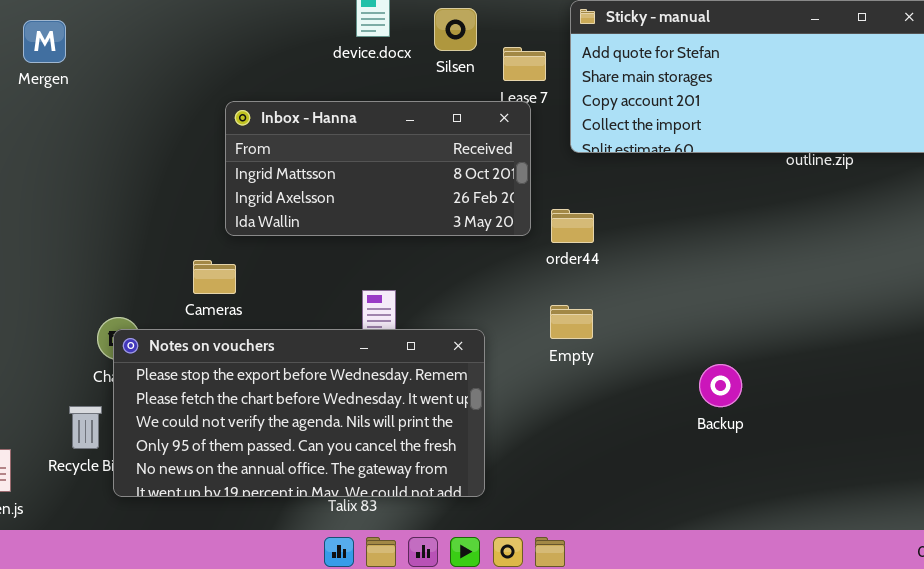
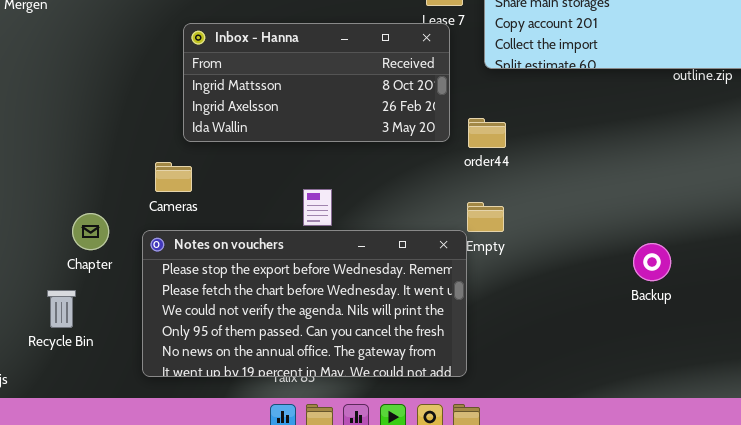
Notes on vouchers: [113,329,485,497] -> [142,230,467,377], moved
Backup: [699,364,742,407] -> [633,243,671,281], moved

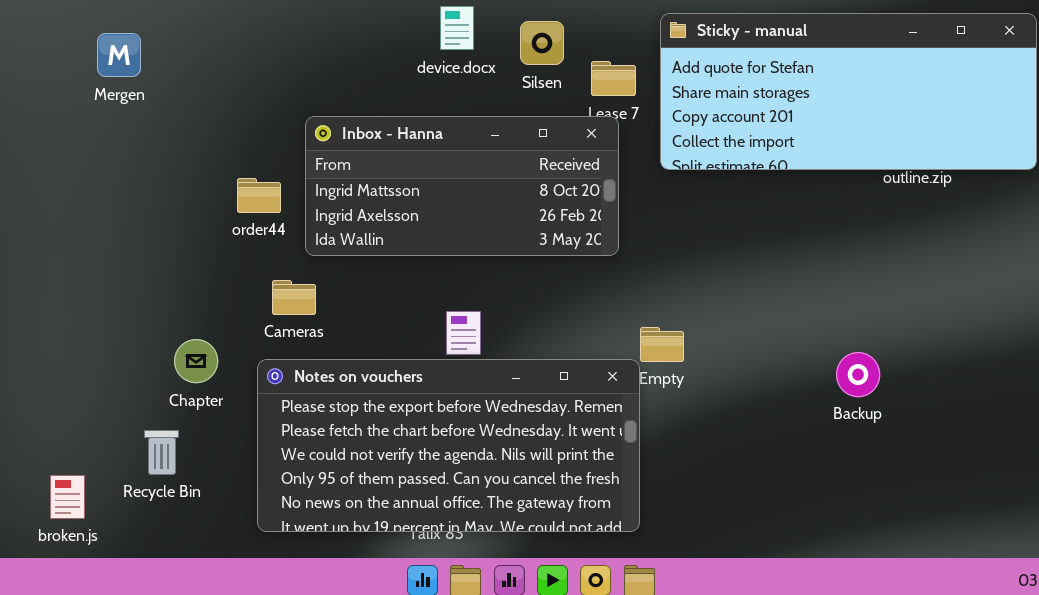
order44: [468,118,506,148] -> [237,178,281,213], moved
Backup: [633,243,671,281] -> [836,352,880,397], moved

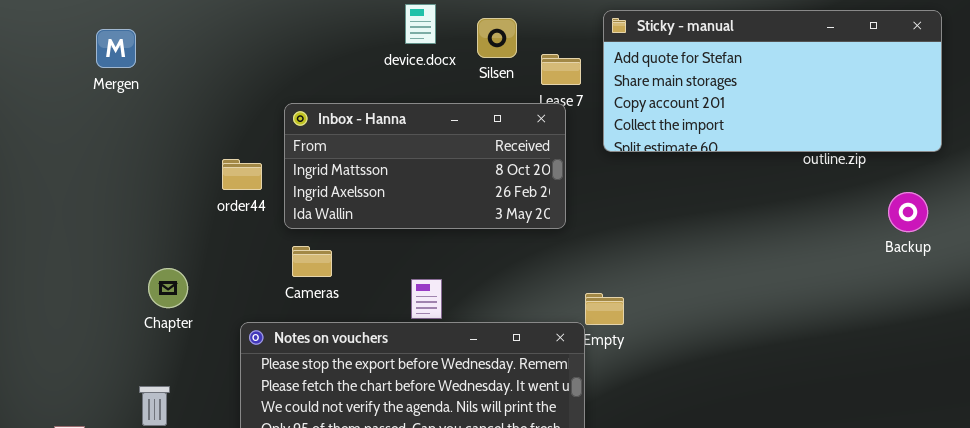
Cameras: [272,280,316,315] -> [292,246,332,277], moved
Chapter: [174,339,218,383] -> [148,268,188,308], moved
Backup: [836,352,880,397] -> [888,192,928,232], moved

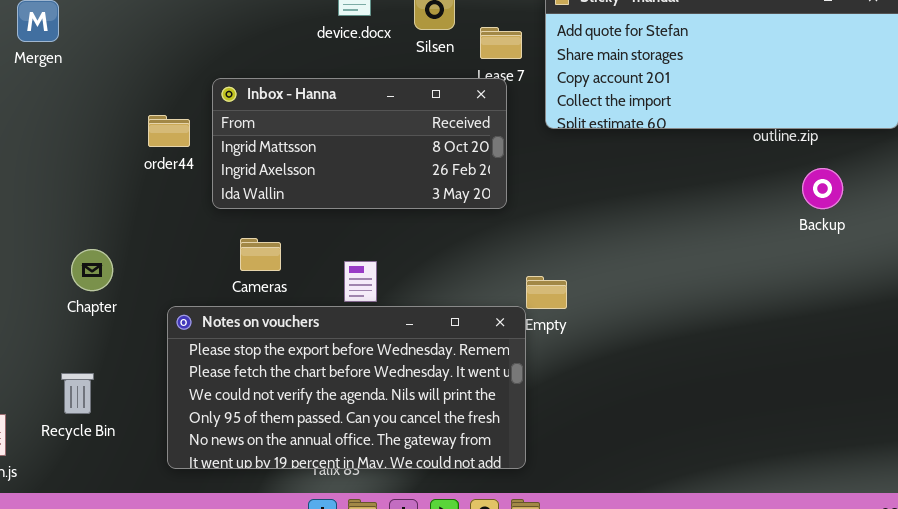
order44: [222,159,262,190] -> [148,115,190,147], moved
Backup: [888,192,928,232] -> [802,168,843,209], moved
Cameras: [292,246,332,277] -> [240,238,281,271], moved

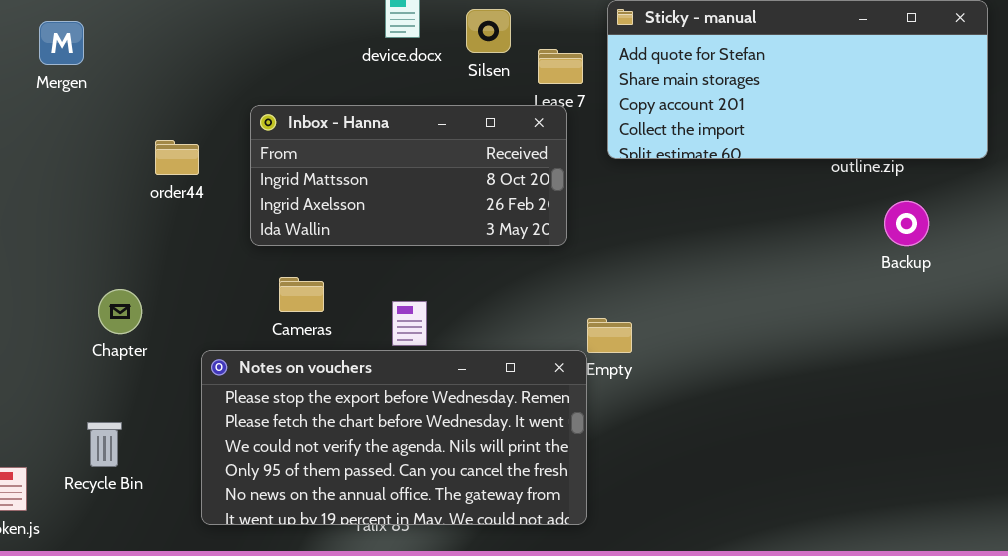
order44: [148,115,190,147] -> [155,140,199,175], moved

